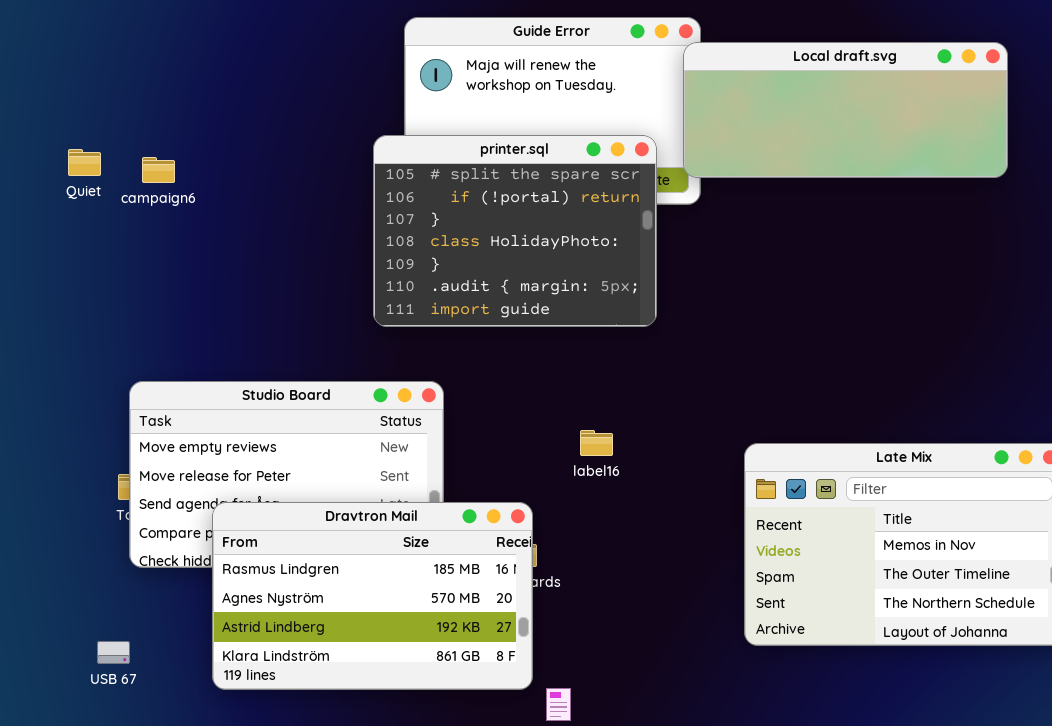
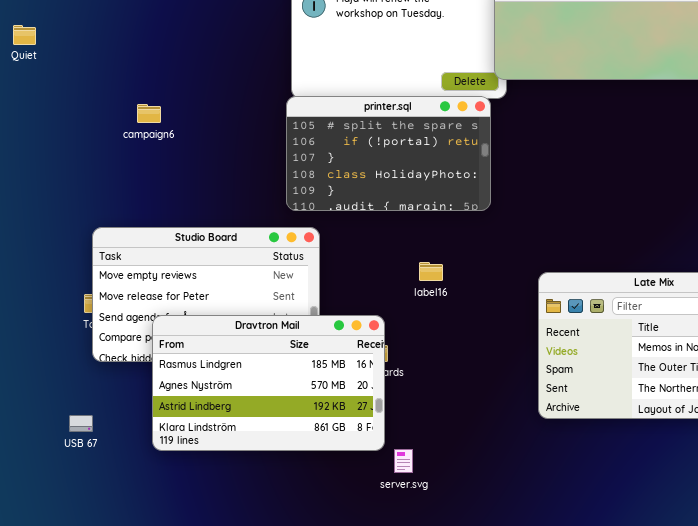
printer.sql: [373,135,657,327] -> [286,96,491,211], moved, resized
Quiet: [68,149,101,176] -> [13,25,36,45], moved
campaign6: [142,157,175,183] -> [137,104,161,123], moved

